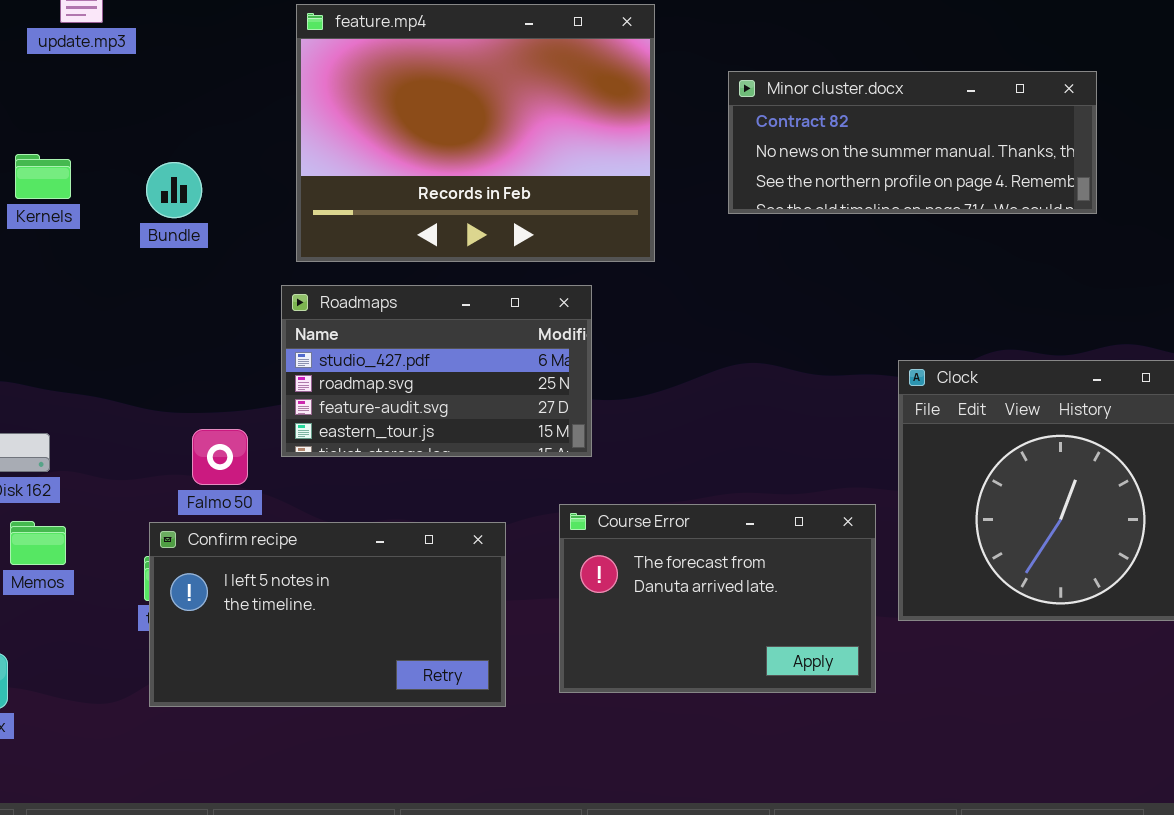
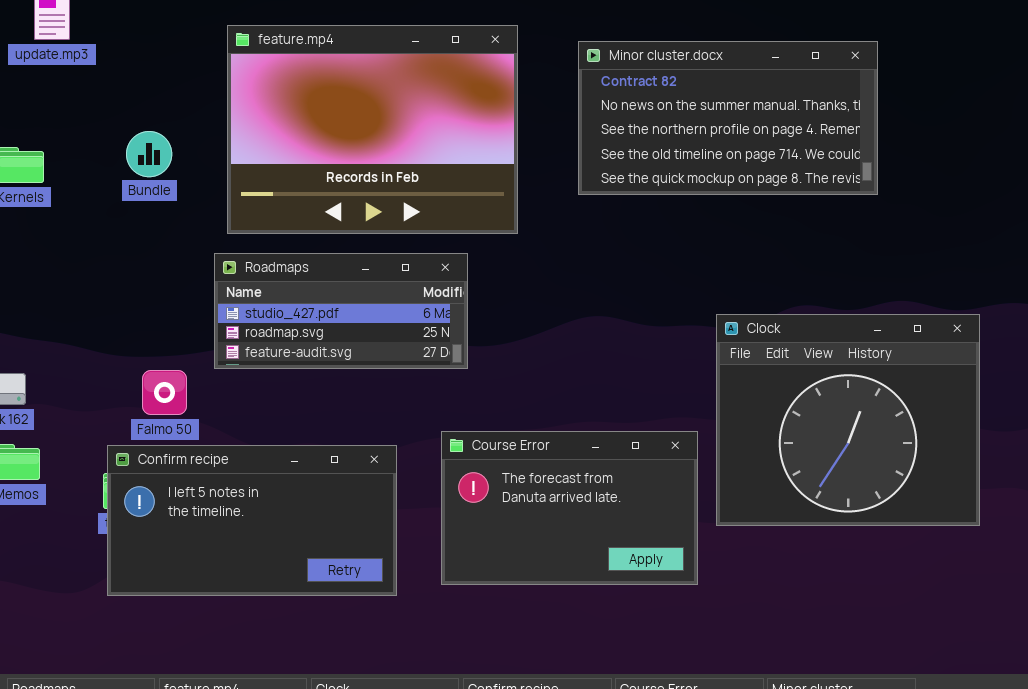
Minor cluster.docx: [728,71,1097,214] -> [578,41,878,195], resized
Bundle: [146,162,202,218] -> [126,131,172,177], moved
Roadmaps: [281,285,592,457] -> [214,253,468,369], resized

